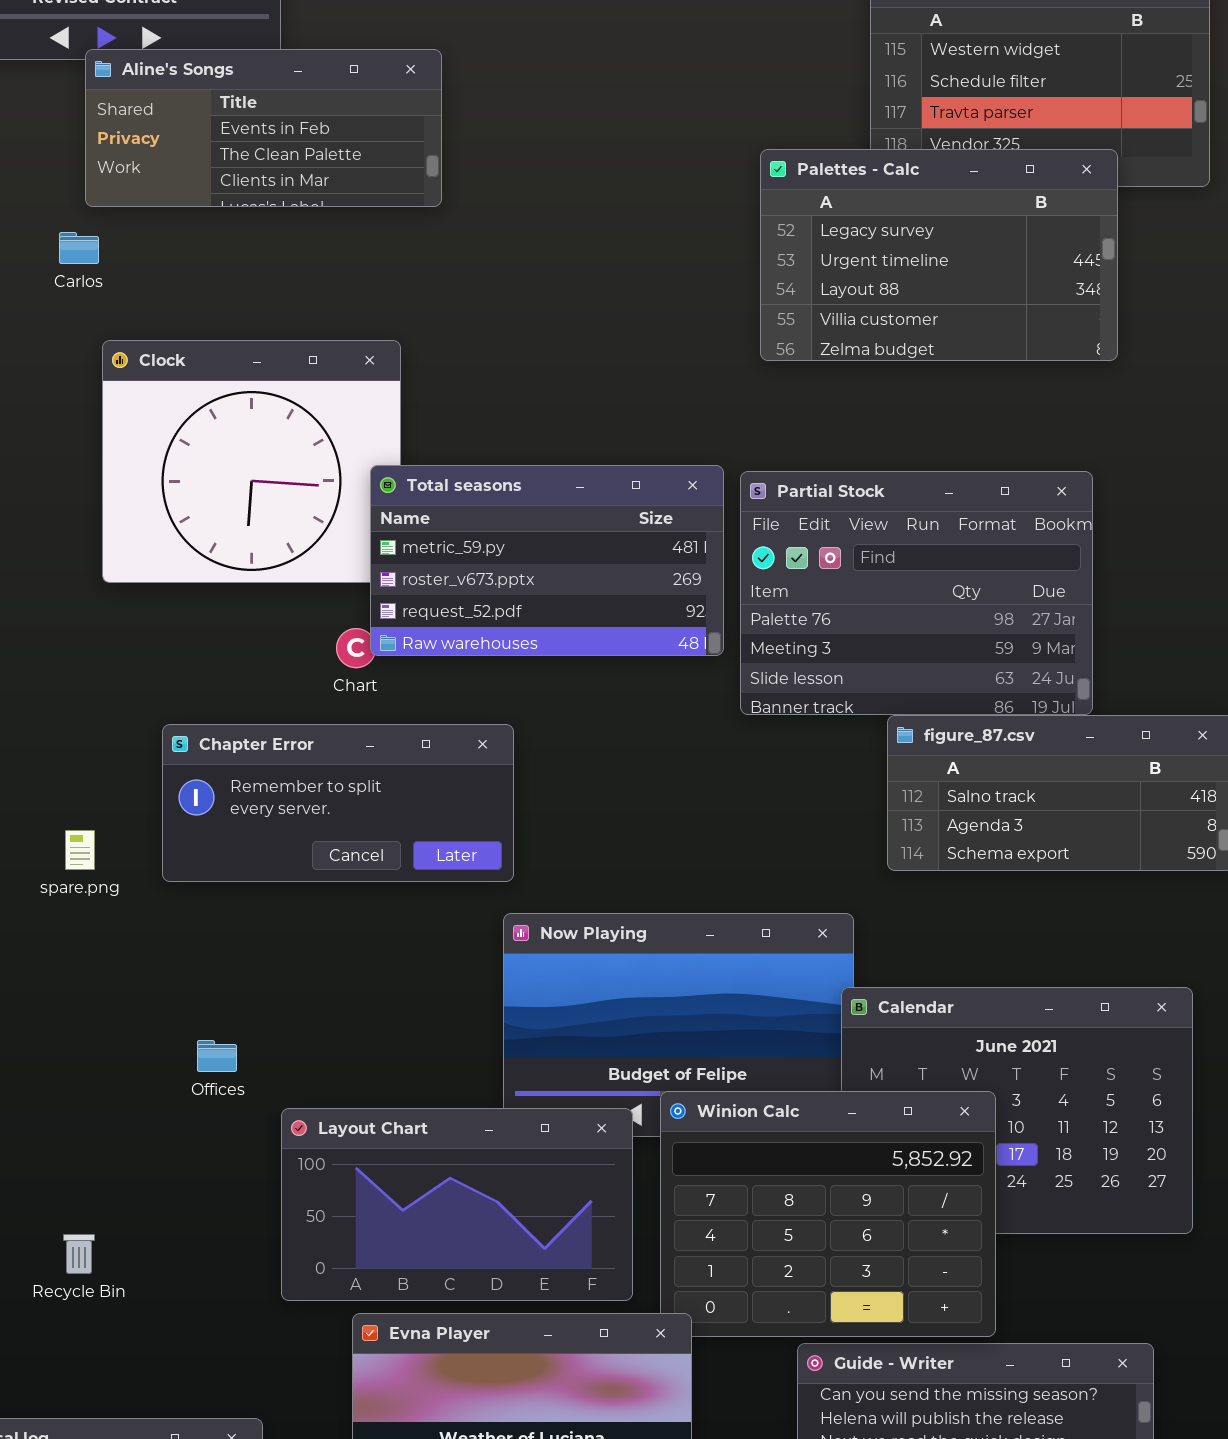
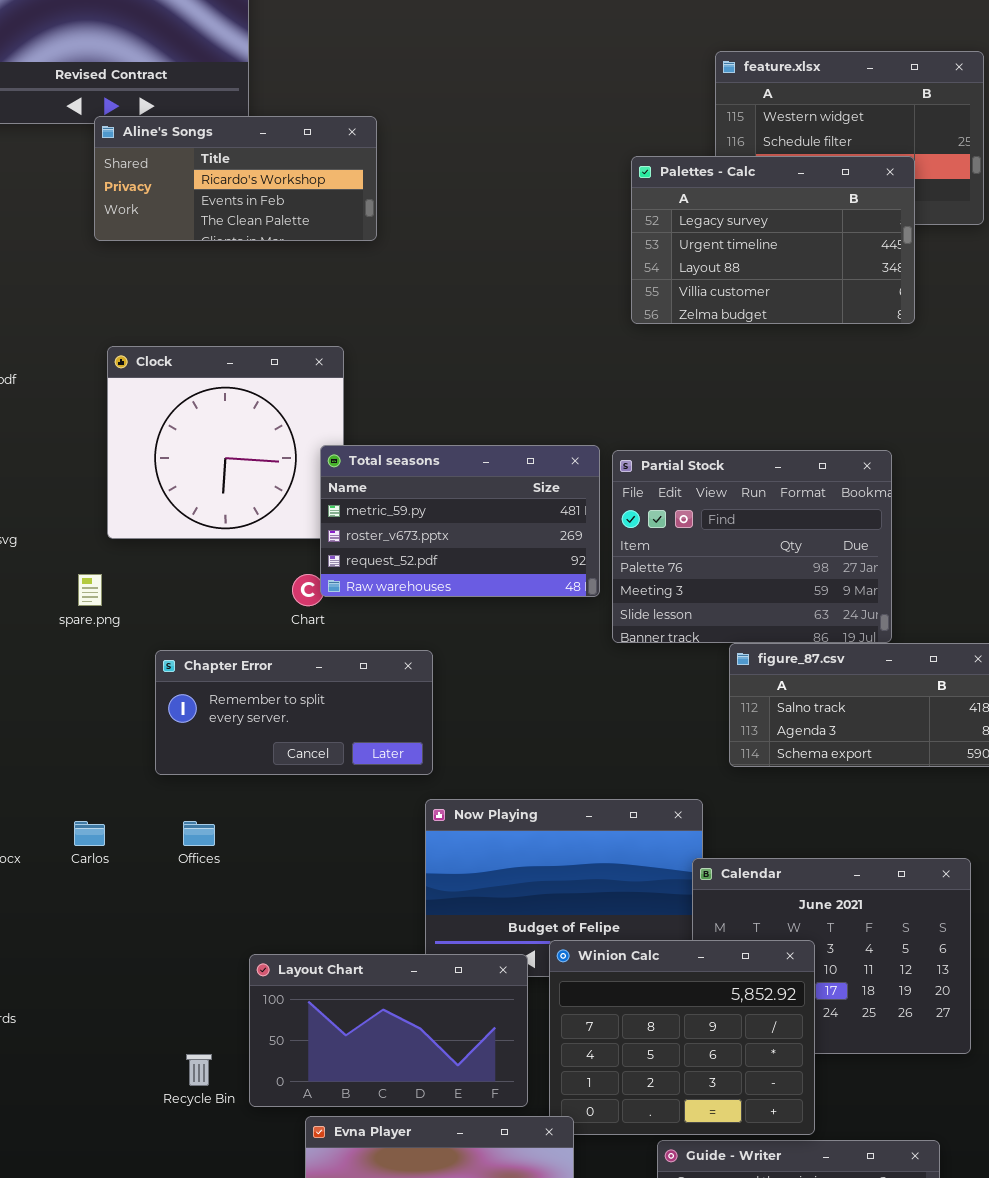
Aline's Songs: [85,49,442,207] -> [94,116,377,241], scrolled up 1 row
Palettes - Calc: [760,149,1118,361] -> [631,156,915,324], moved
Carlos: [59,232,99,264] -> [74,821,105,846], moved
spare.png: [65,830,95,870] -> [78,574,102,606], moved
Offices: [197,1040,237,1072] -> [183,821,215,846], moved
Recycle Bin: [63,1234,95,1274] -> [186,1054,212,1086], moved

